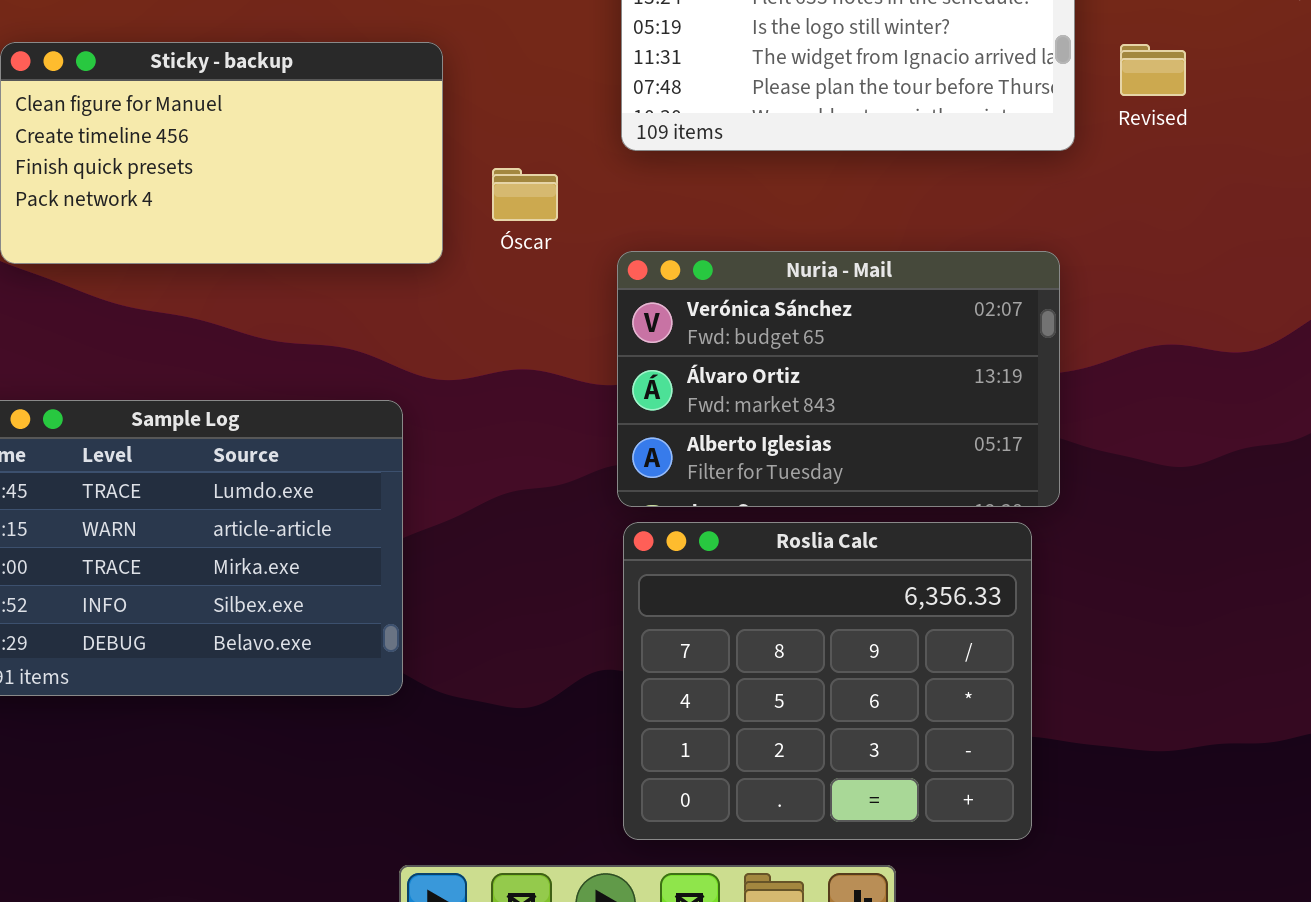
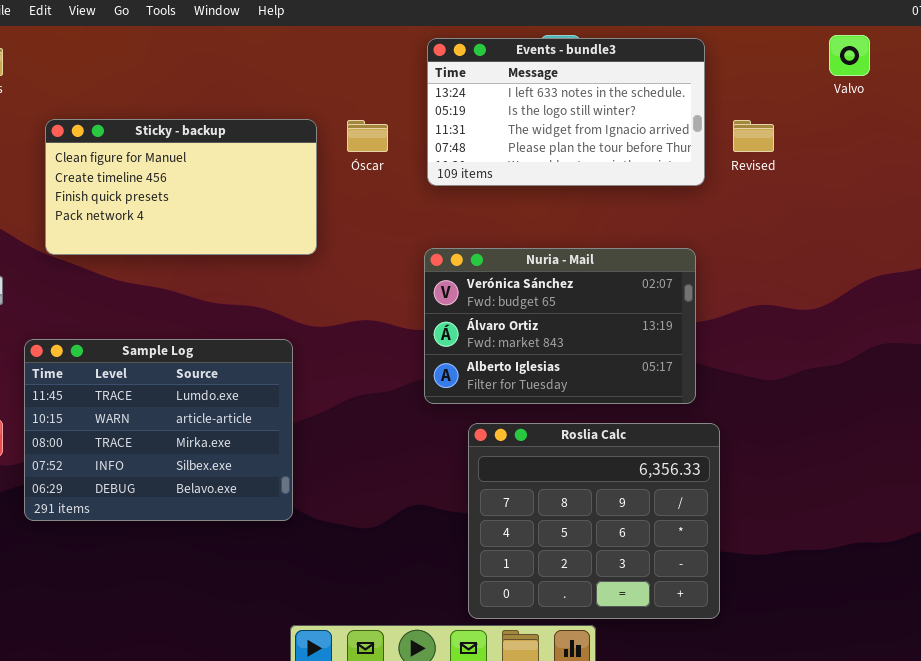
Óscar: [492,168,558,221] -> [347,120,388,152], moved
Roslia Calc: [623,522,1032,840] -> [468,423,720,619], moved

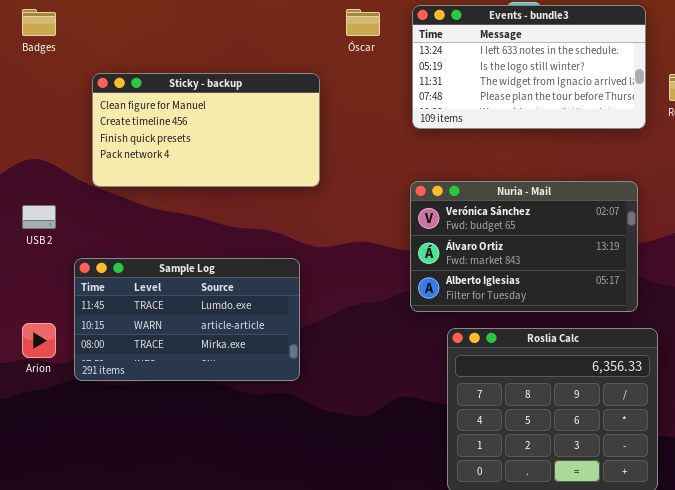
Óscar: [347,120,388,152] -> [346,9,380,36], moved
Sample Log: [24,339,293,521] -> [74,258,300,381], resized

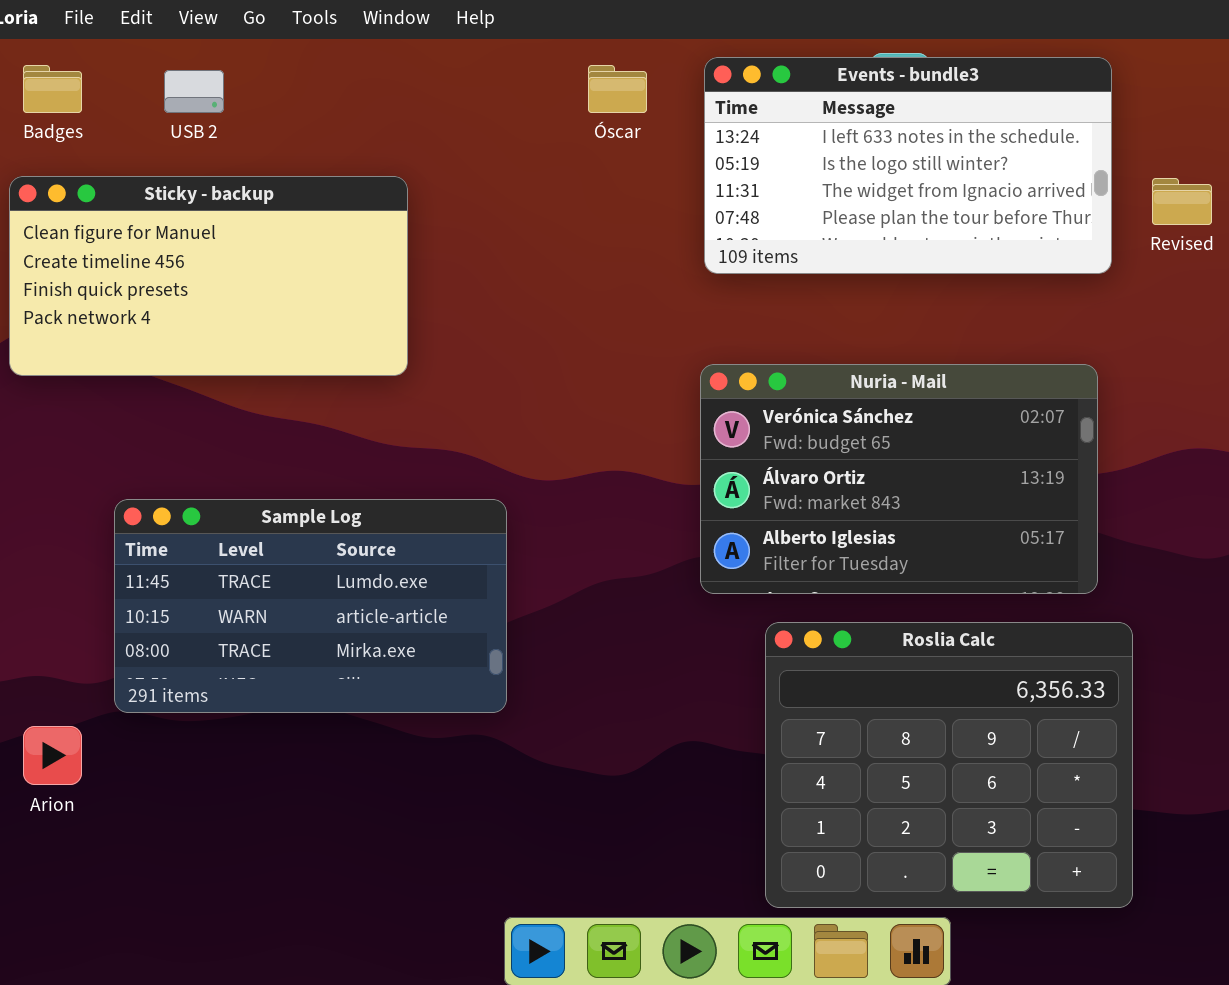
Sticky - backup: [92,73,320,187] -> [9,176,408,376], moved
USB 2: [22,205,56,229] -> [164,70,224,113], moved
Arion: [22,323,56,358] -> [23,726,82,785], moved

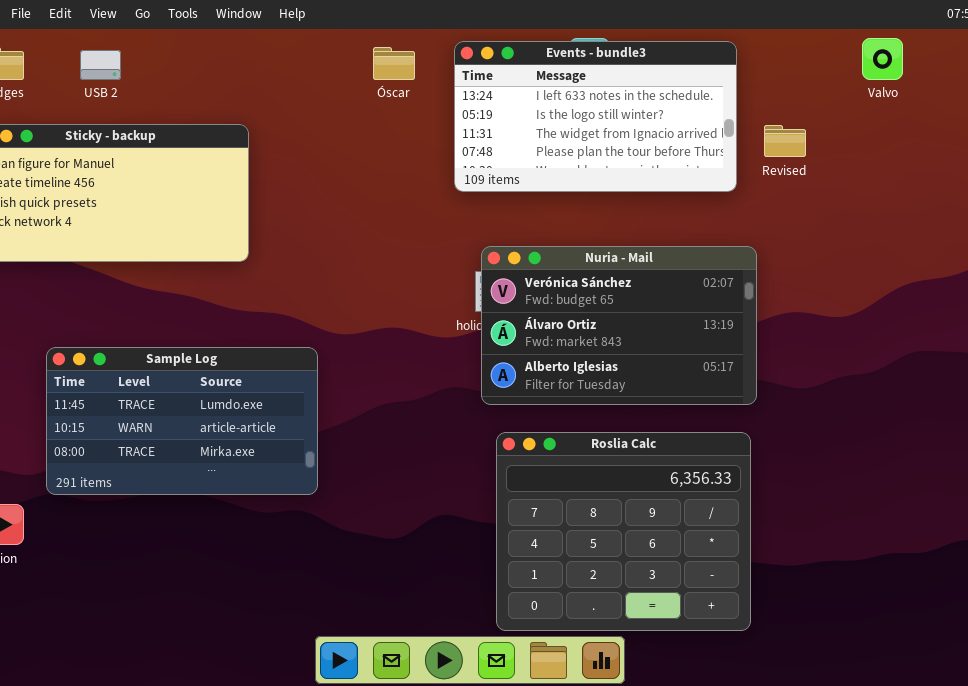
Nuria - Mail: [700,364,1098,594] -> [481,246,757,405], moved

